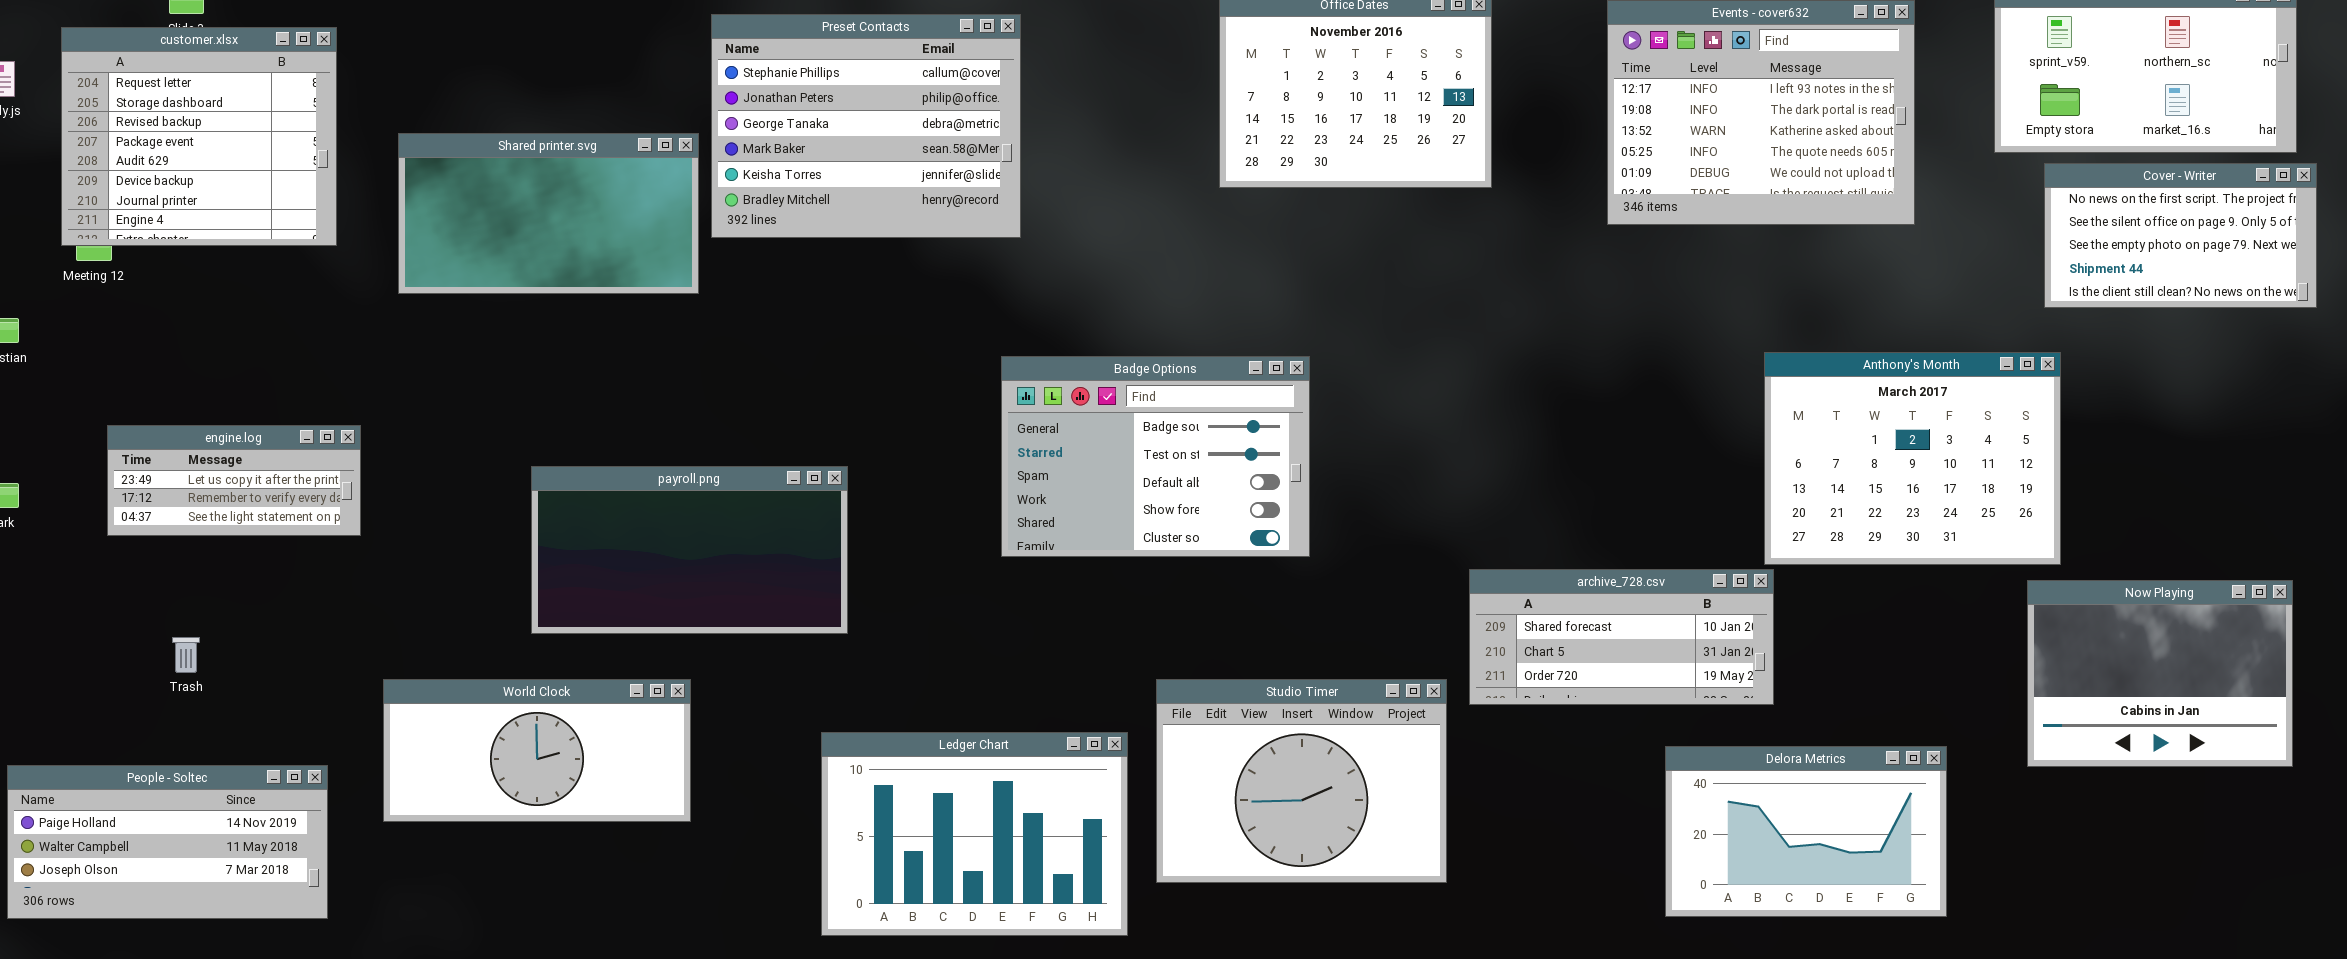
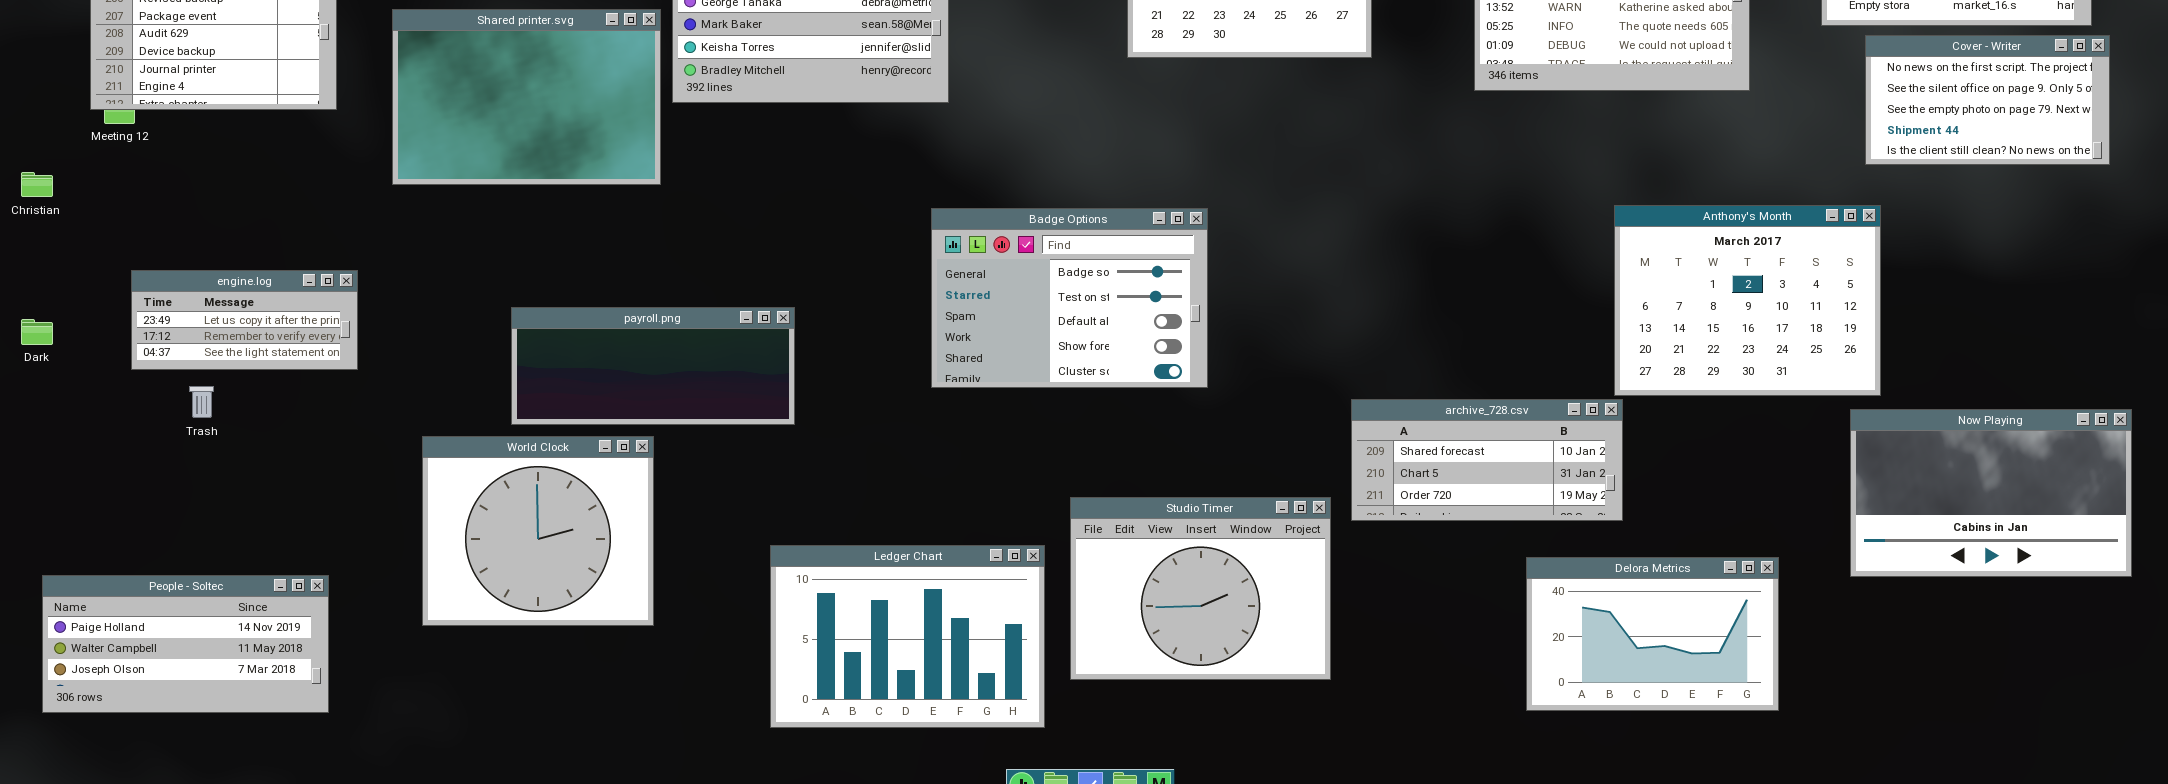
Shared printer.svg: [398,133,699,294] -> [392,9,661,185], resized
payroll.png: [531,466,848,634] -> [511,307,795,425], resized
Now Playing: [2027,580,2293,767] -> [1850,409,2132,577], resized
Trash: [172,637,200,673] -> [189,386,214,418], moved
World Clock: [383,679,691,822] -> [422,436,654,626], resized

